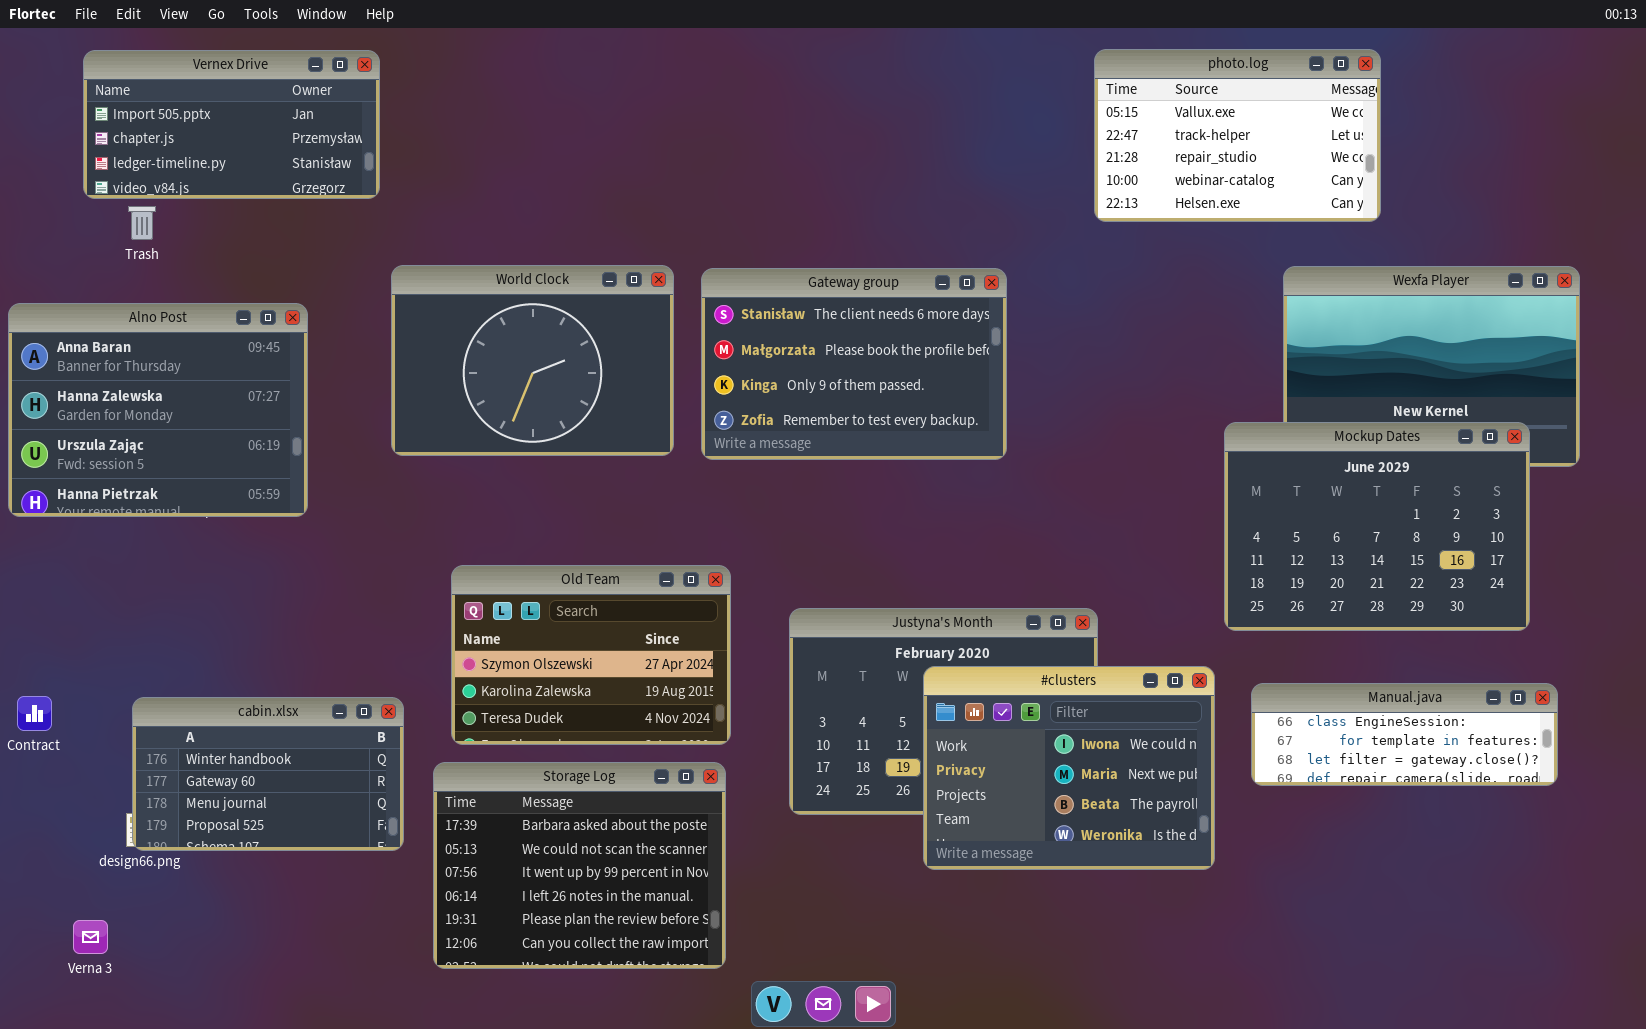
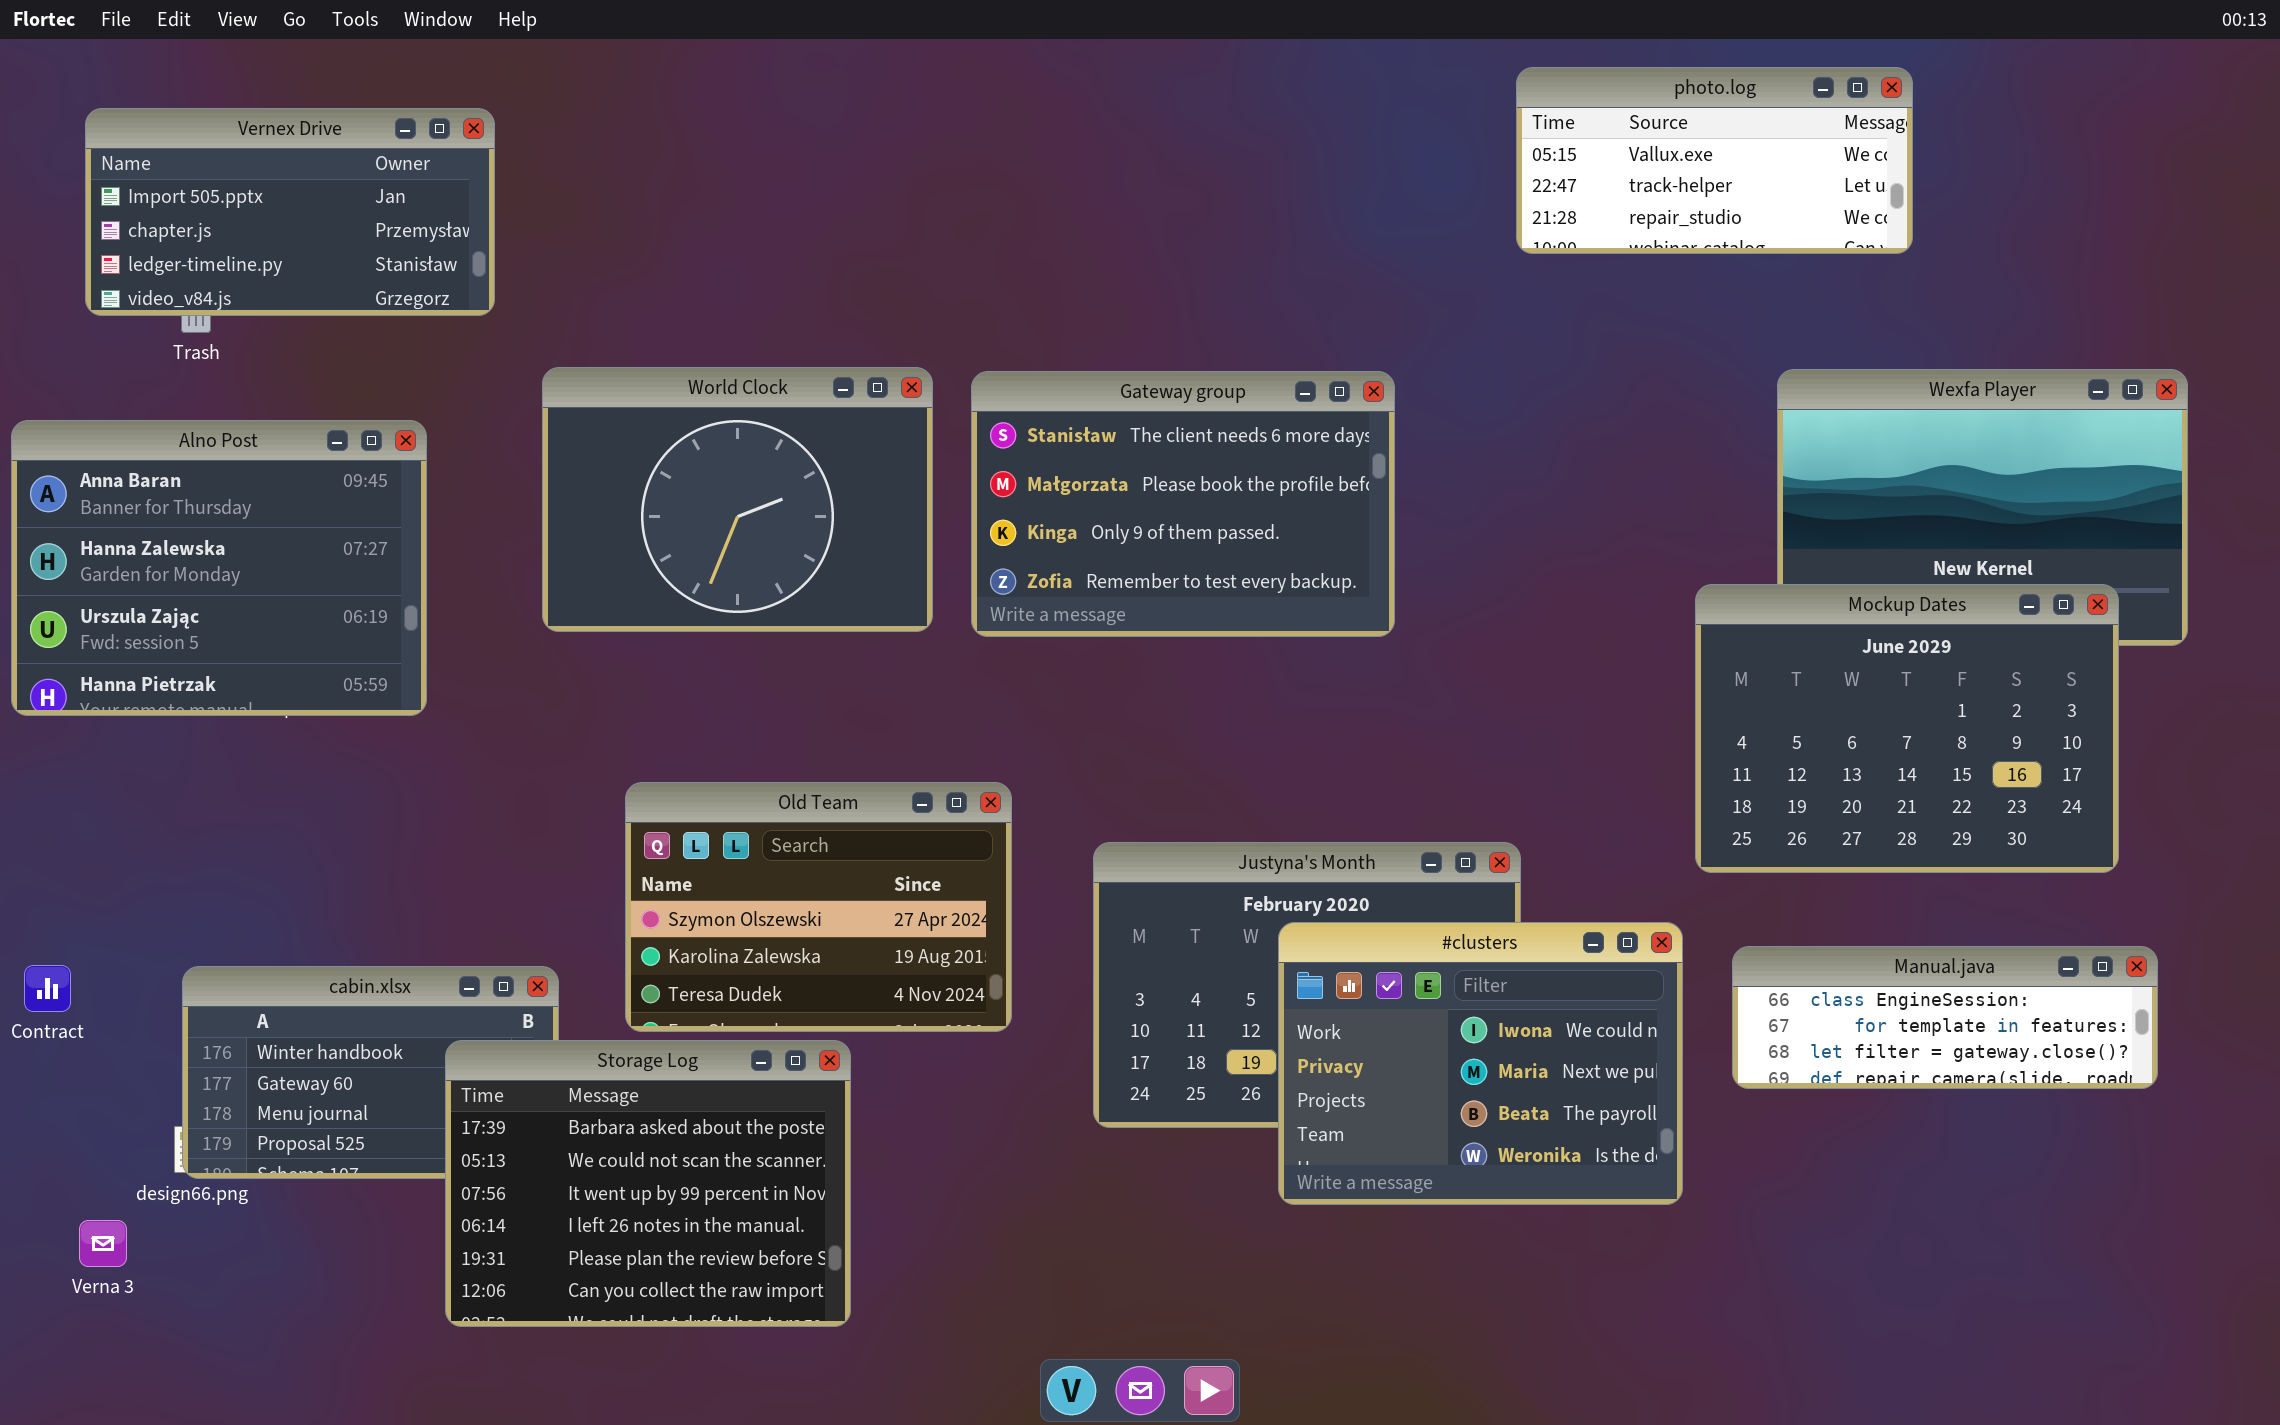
photo.log: [1094,49,1381,222] -> [1516,67,1913,254], resized
Vernex Drive: [83,50,380,199] -> [85,108,495,316], moved
Storage Log: [433,762,726,969] -> [445,1040,851,1327], moved
Verna 3: [73,920,108,954] -> [79,1220,127,1267], moved

